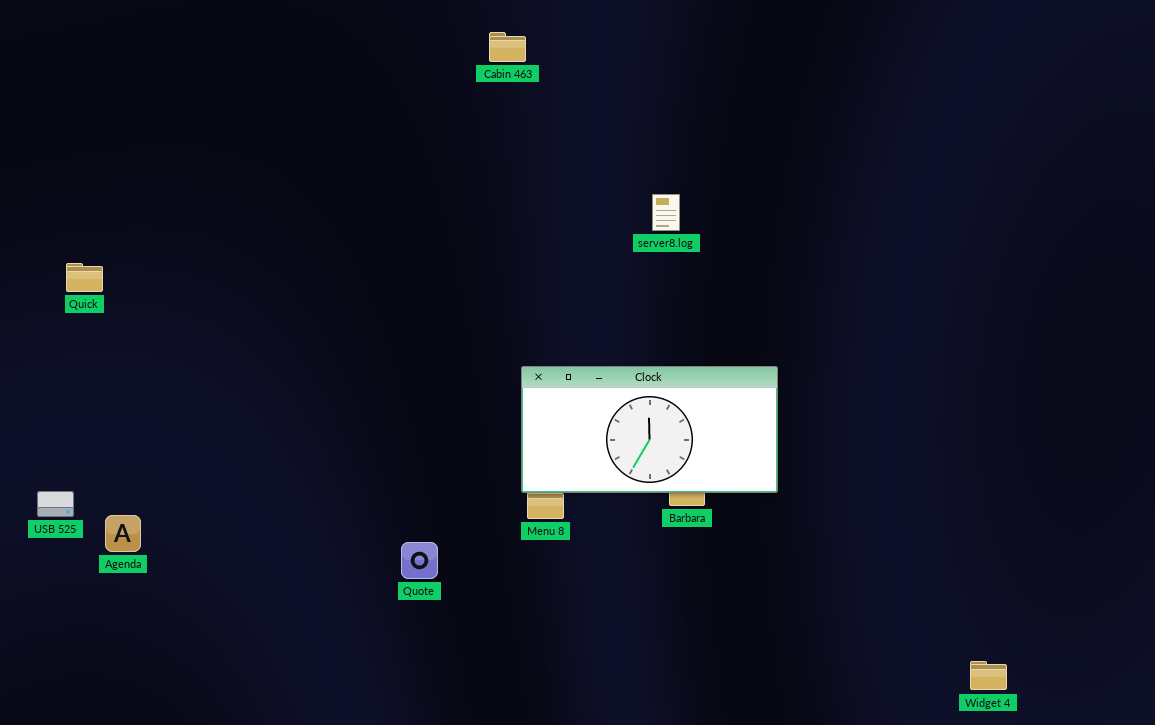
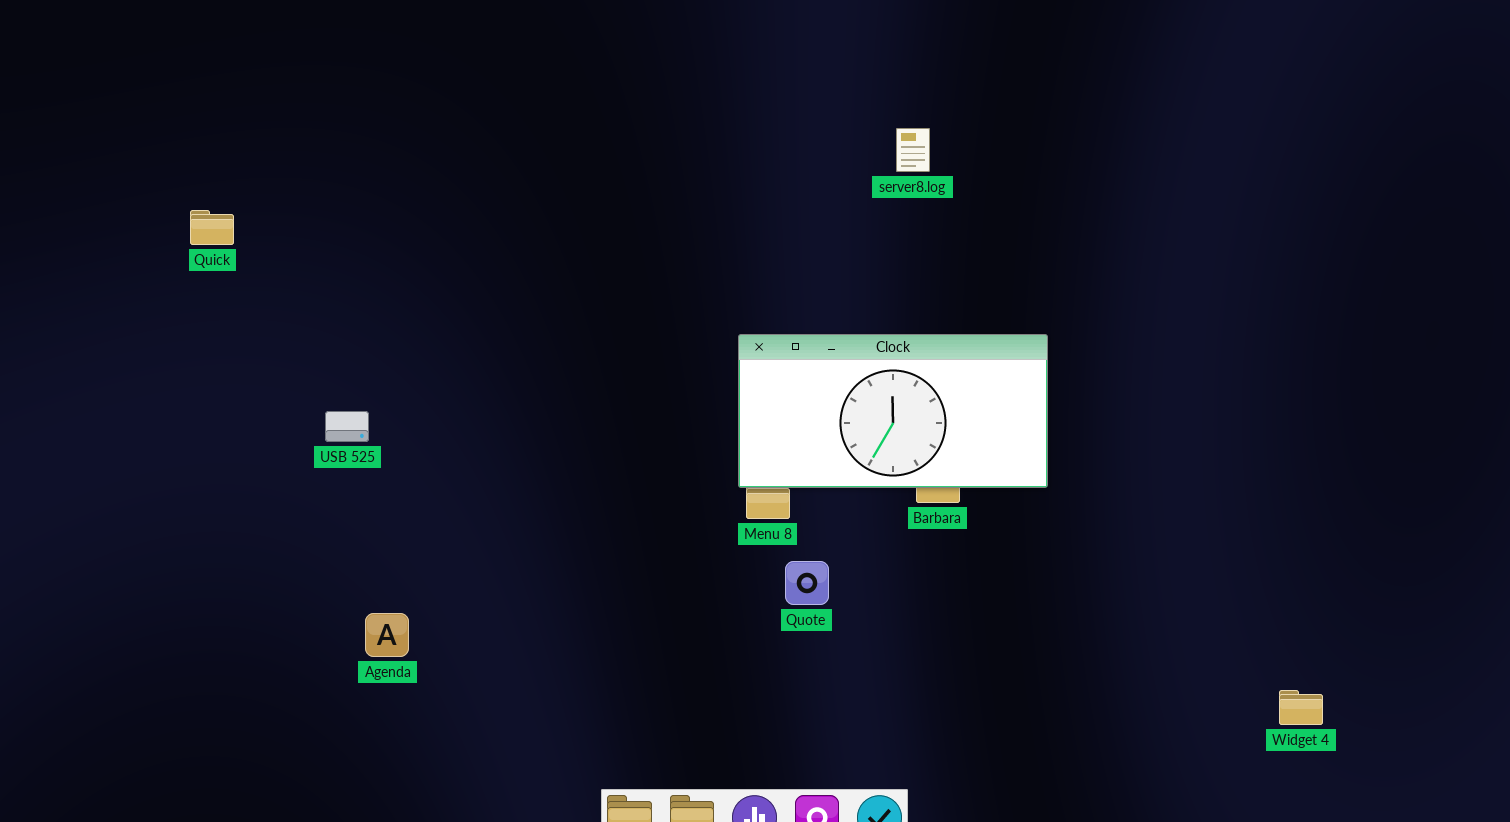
USB 525: [37,491,74,517] -> [325,411,369,442], moved
Agenda: [105,515,141,552] -> [365,613,409,657], moved
Quote: [401,542,438,579] -> [785,561,829,605], moved

